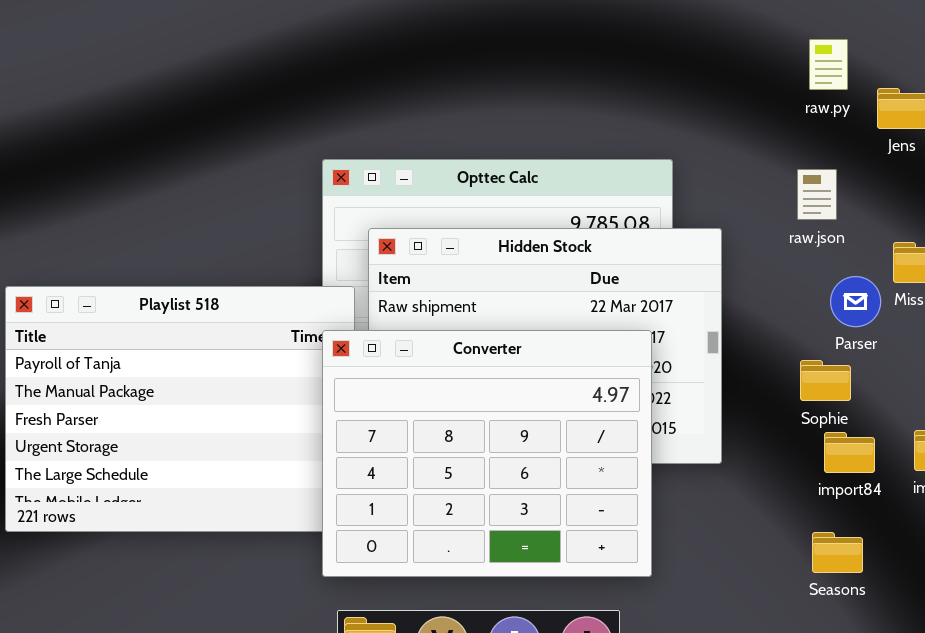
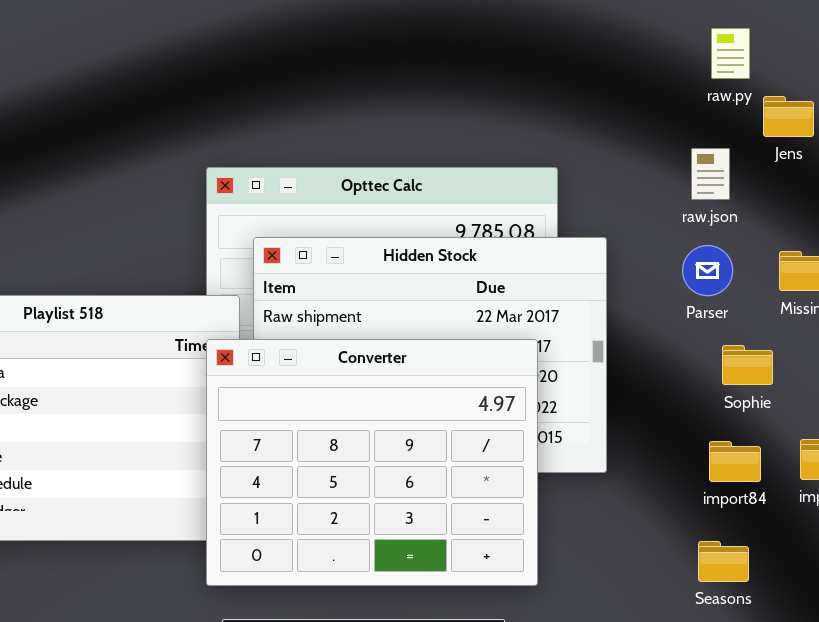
raw.py: [809,39,848,90] -> [711,28,750,79], moved
raw.json: [797,169,837,220] -> [691,148,730,200], moved
Parser: [830,276,881,327] -> [682,245,733,296], moved
Sophie: [800,360,851,401] -> [722,345,773,385], moved

